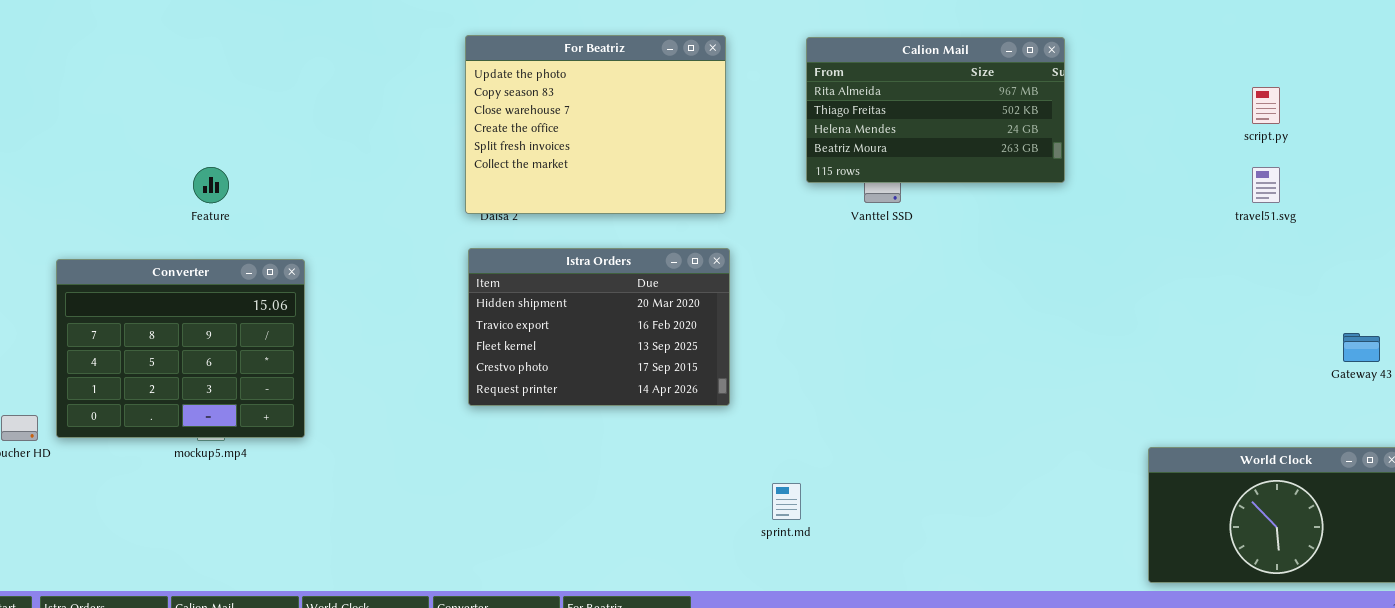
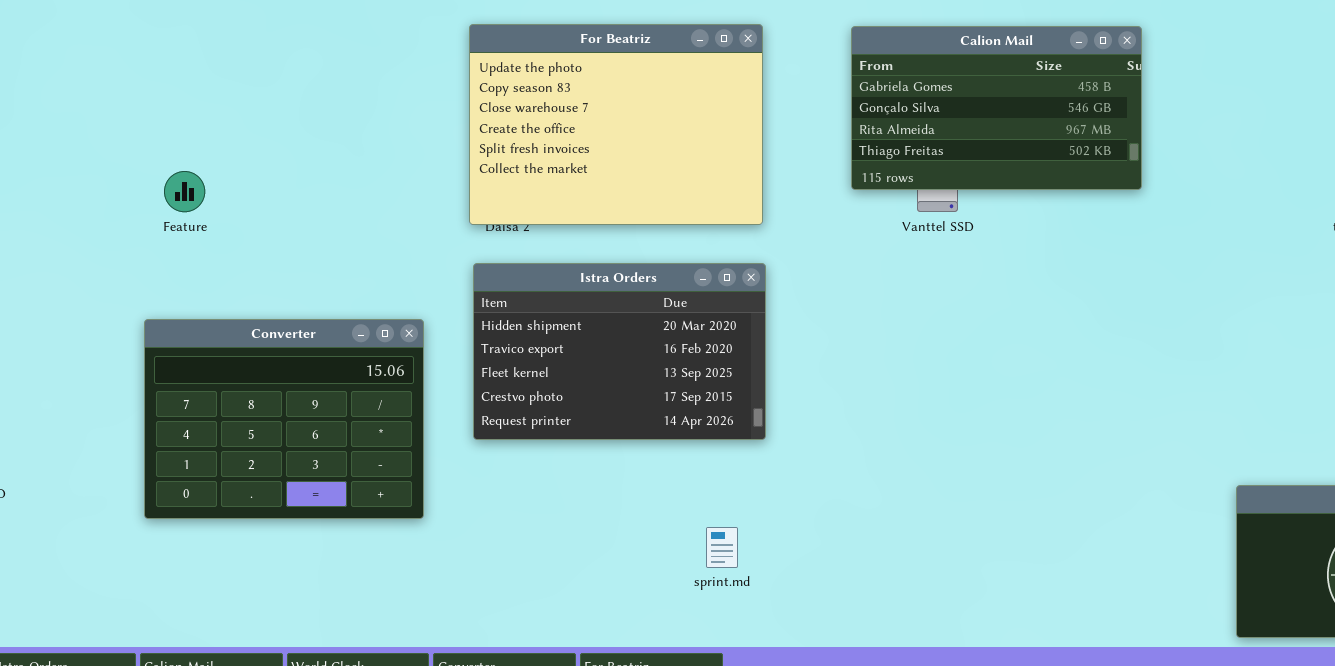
Calion Mail: [806,37,1065,183] -> [851,26,1142,190], scrolled up 2 rows
Converter: [56,259,305,438] -> [144,319,424,519], moved
sprint.md: [772,483,801,520] -> [706,527,738,568], moved

